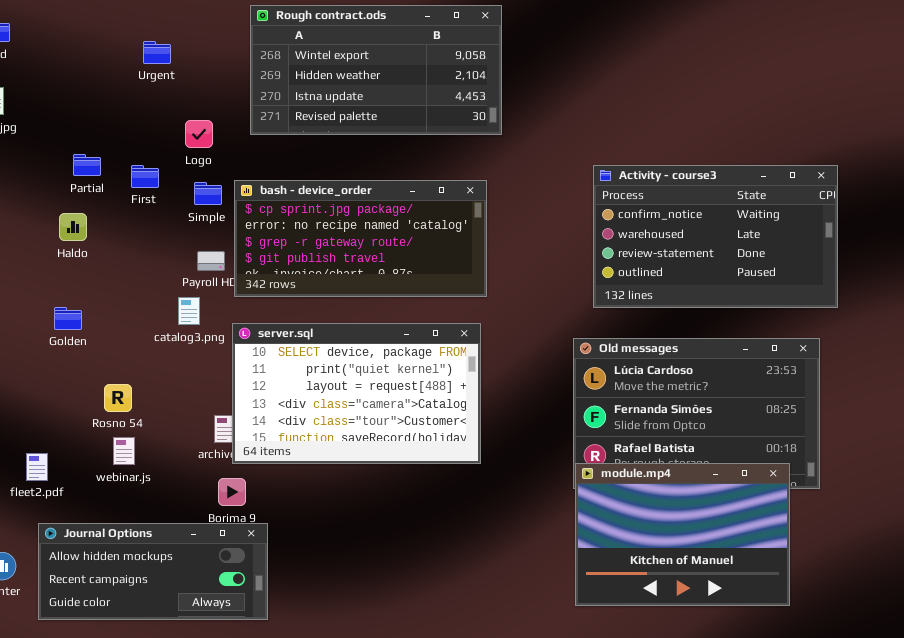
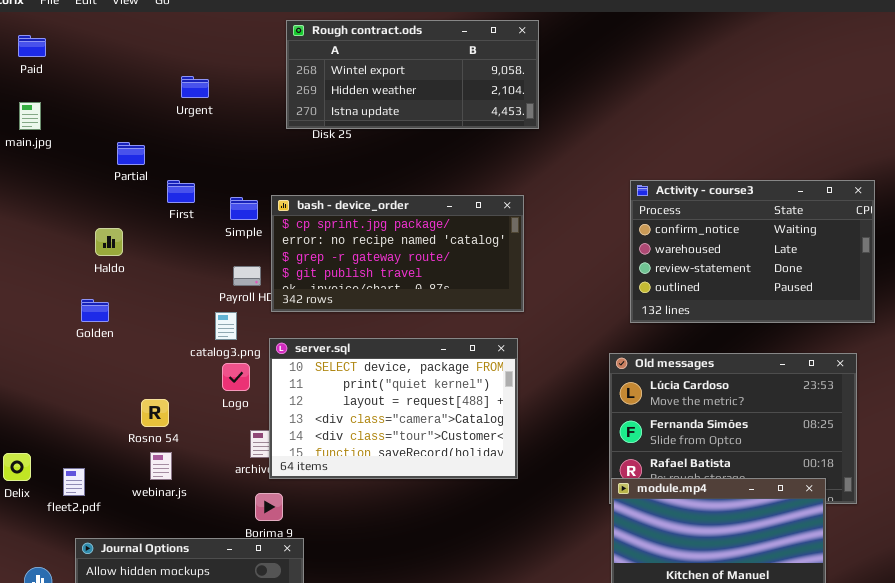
Rough contract.ods: [250,5,502,135] -> [286,20,539,129], resized
Urgent: [143,41,171,64] -> [181,76,209,98], moved
Logo: [185,120,213,148] -> [222,363,250,391], moved
Partial: [73,154,101,176] -> [117,142,145,165], moved
Golden: [54,307,82,330] -> [81,299,109,322], moved

